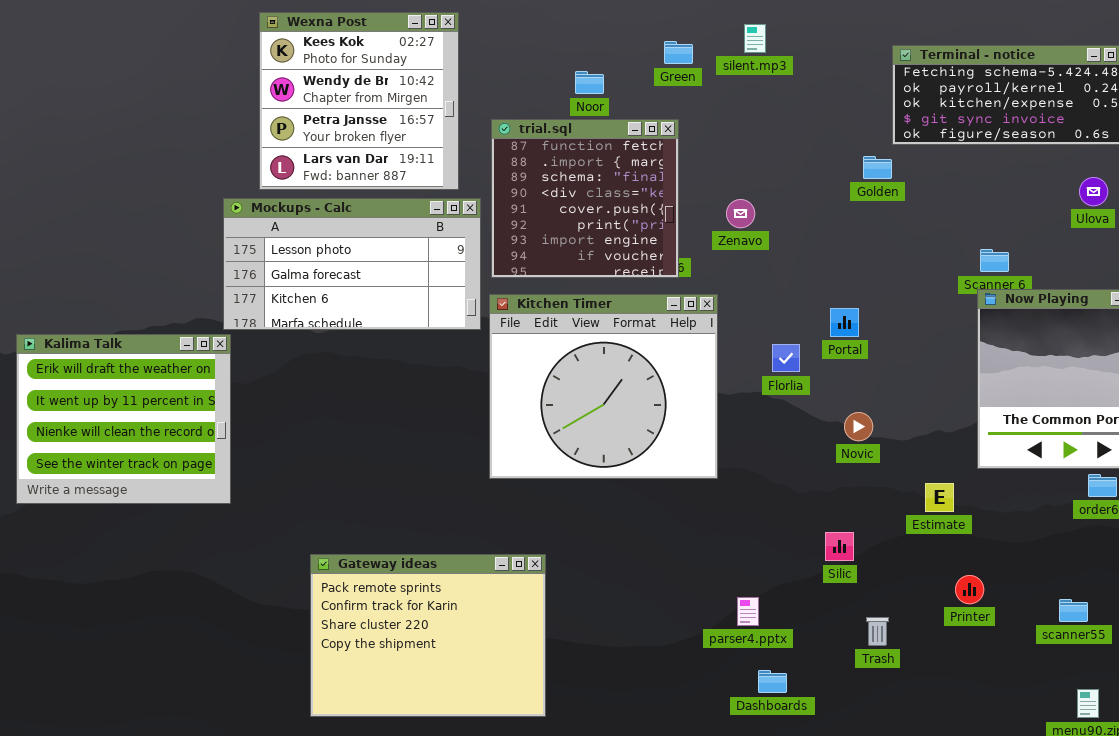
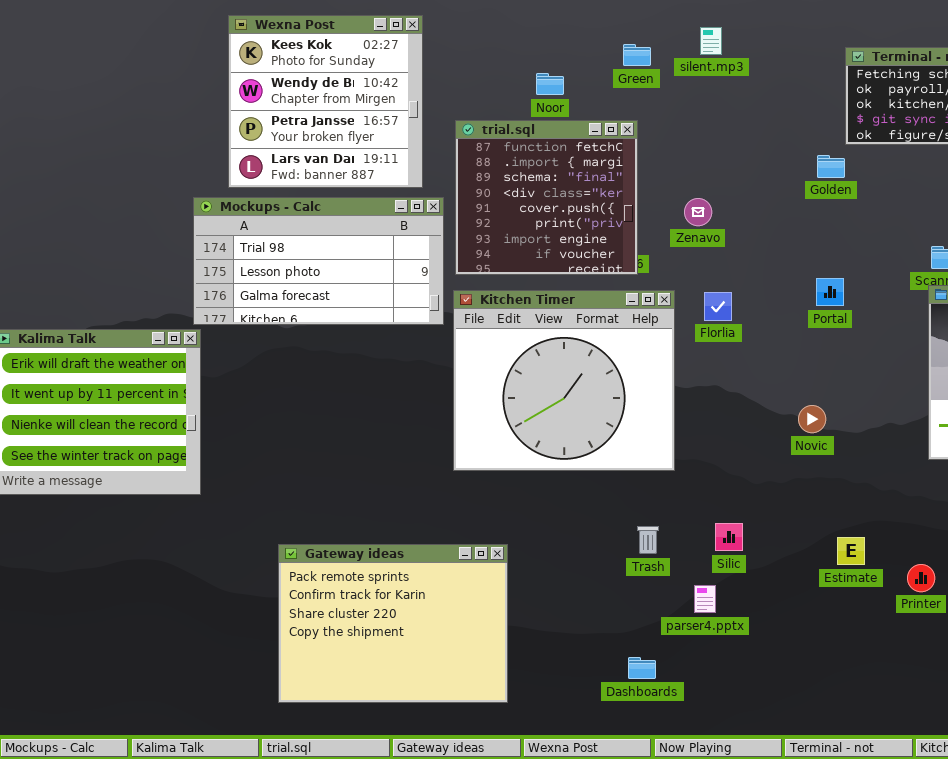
Mockups - Calc: [223,198,481,330] -> [193,197,444,325], scrolled up 1 row
Portal: [830,308,859,337] -> [816,278,844,306], moved
Florlia: [772,344,800,372] -> [704,292,732,321], moved
Estimate: [925,483,954,512] -> [837,537,865,565], moved
Silic: [825,532,854,561] -> [715,523,743,551], moved
Trash: [866,617,889,646] -> [637,526,659,554], moved
Dashboards: [758,670,787,693] -> [628,657,656,679], moved

